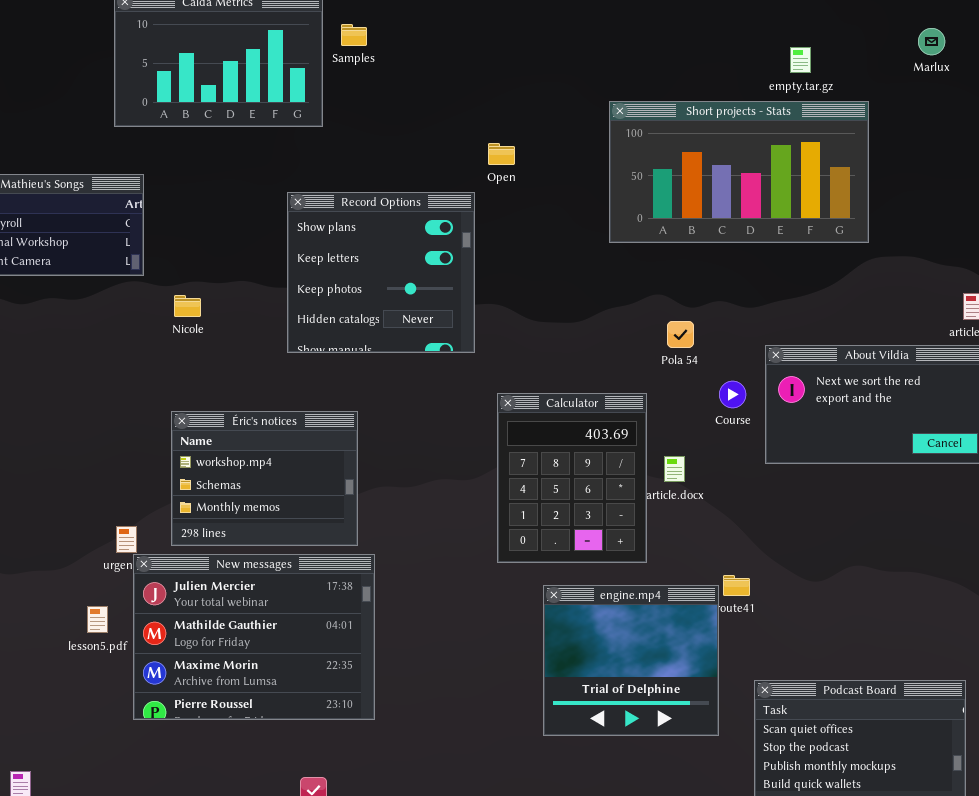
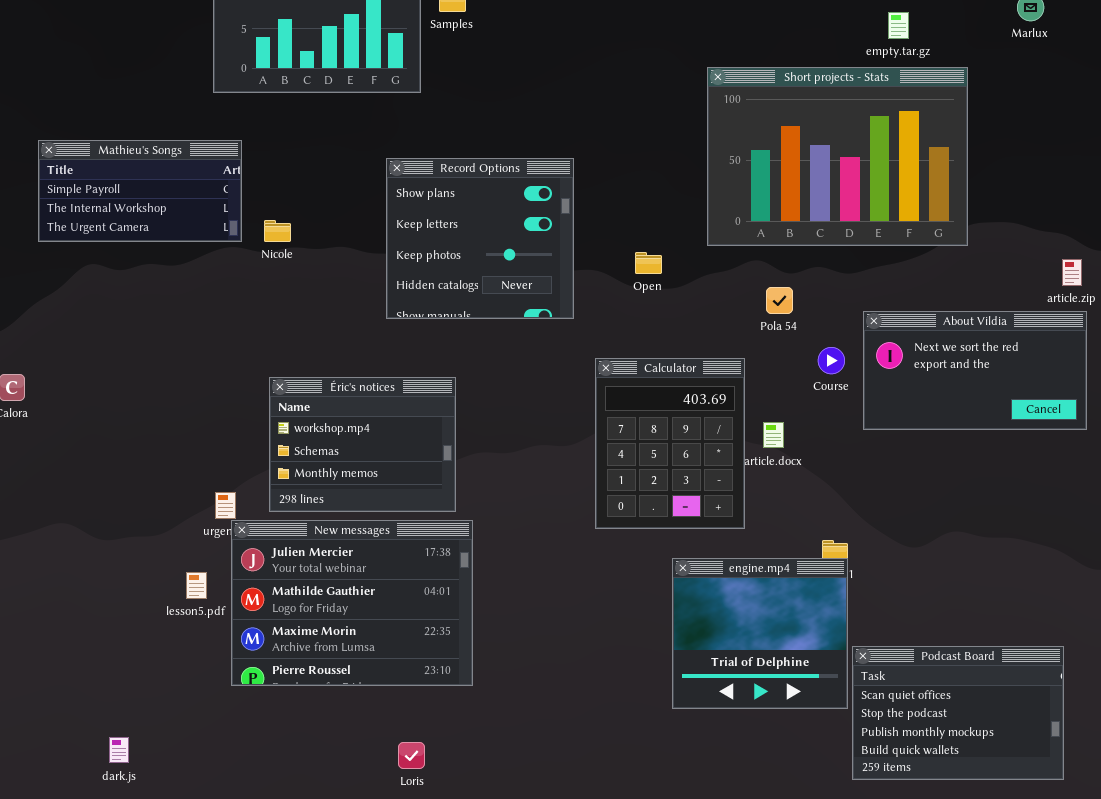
Short projects - Stats: [609,101,869,243] -> [707,67,968,246], resized
Open: [488,143,515,165] -> [635,252,662,274], moved
Nicole: [174,295,201,317] -> [264,220,291,242], moved
engine.mp4: [543,585,719,736] -> [672,558,848,709], moved

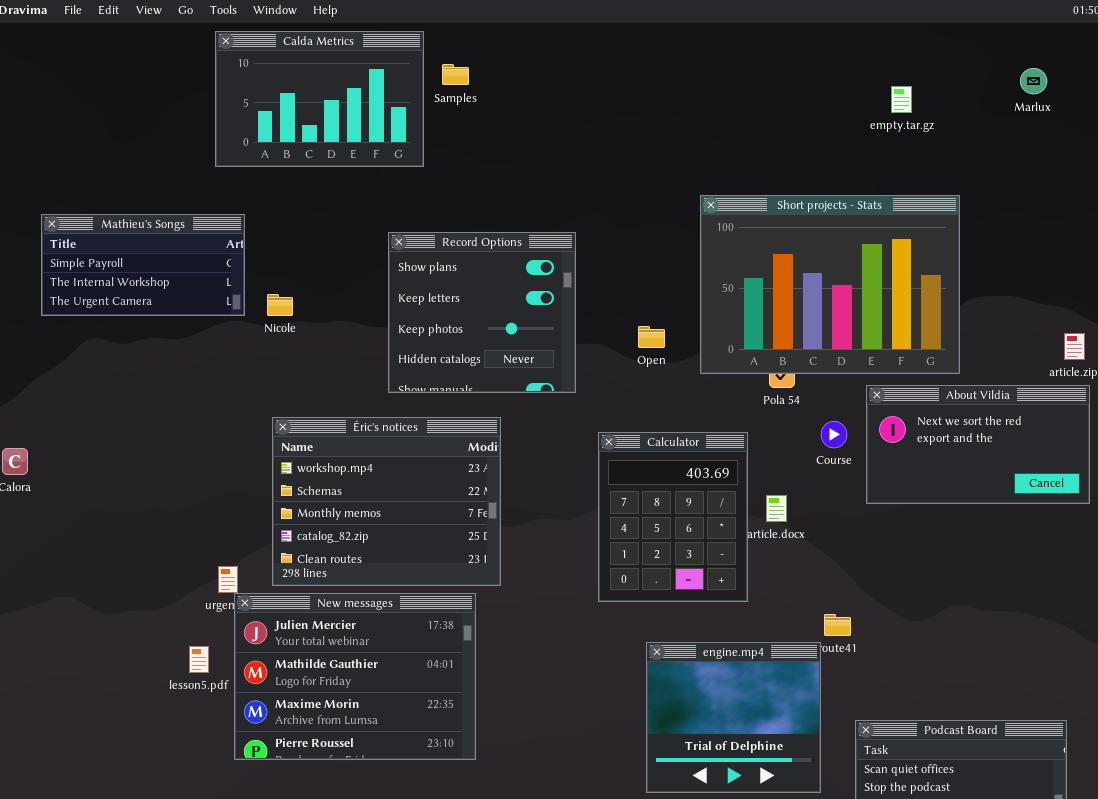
Short projects - Stats: [707,67,968,246] -> [700,195,960,374], moved
Éric's notices: [269,377,456,512] -> [272,417,501,586], resized
engine.mp4: [672,558,848,709] -> [646,642,821,793], moved

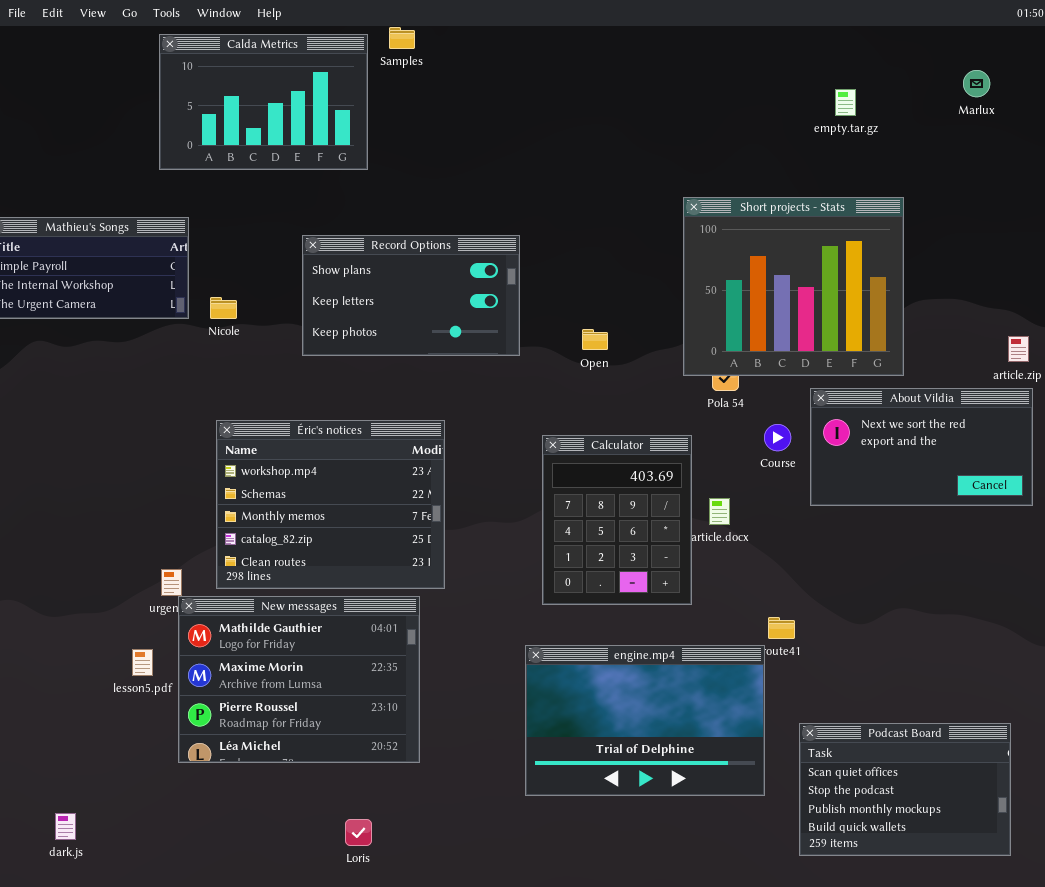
Samples: [442,64,469,85] -> [389,27,415,49], moved
Short projects - Stats: [700,195,960,374] -> [683,197,904,376], resized
Record Options: [388,232,576,393] -> [302,235,520,356], resized
New messages: [234,593,476,760] -> [178,596,420,763], scrolled down 1 row
engine.mp4: [646,642,821,793] -> [525,645,765,796], resized

